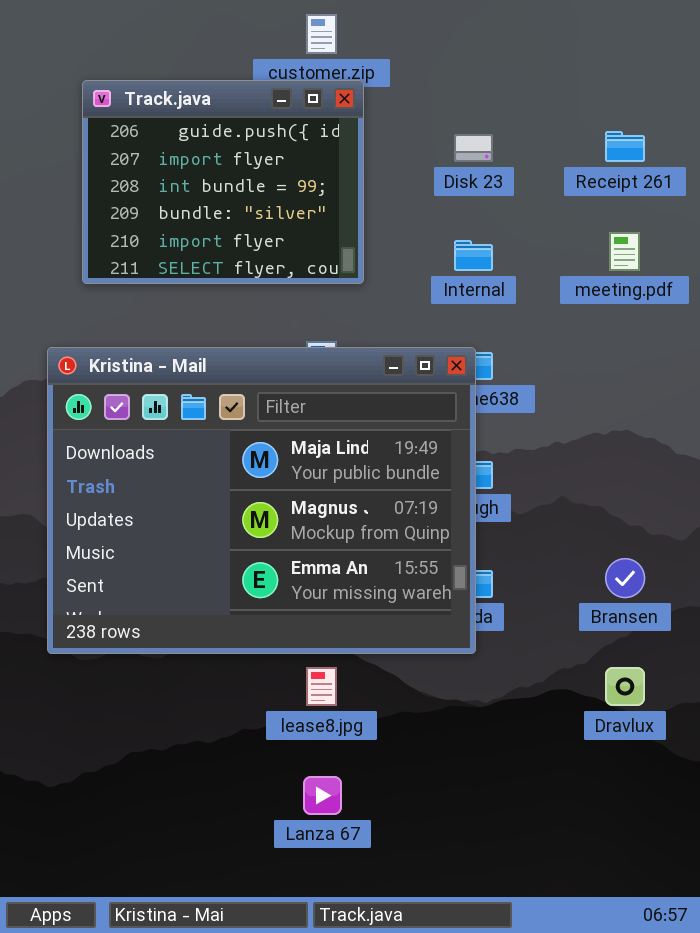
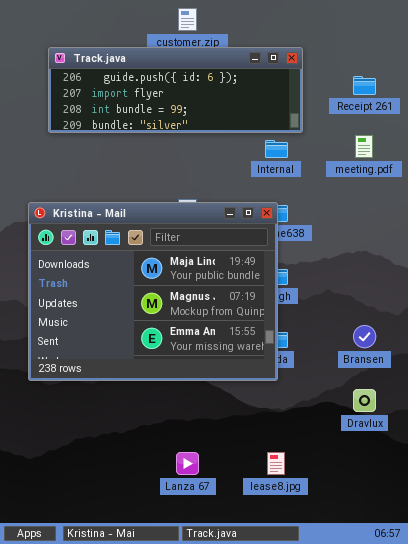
Track.java: [82,80,364,284] -> [48,47,303,133], resized
lease8.jpg: [306,667,337,706] -> [267,452,285,475], moved

